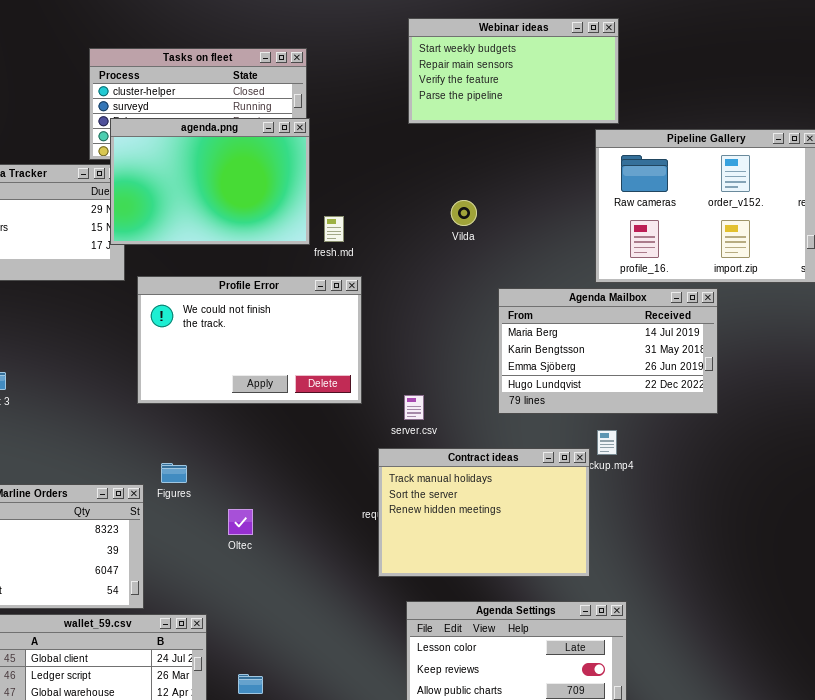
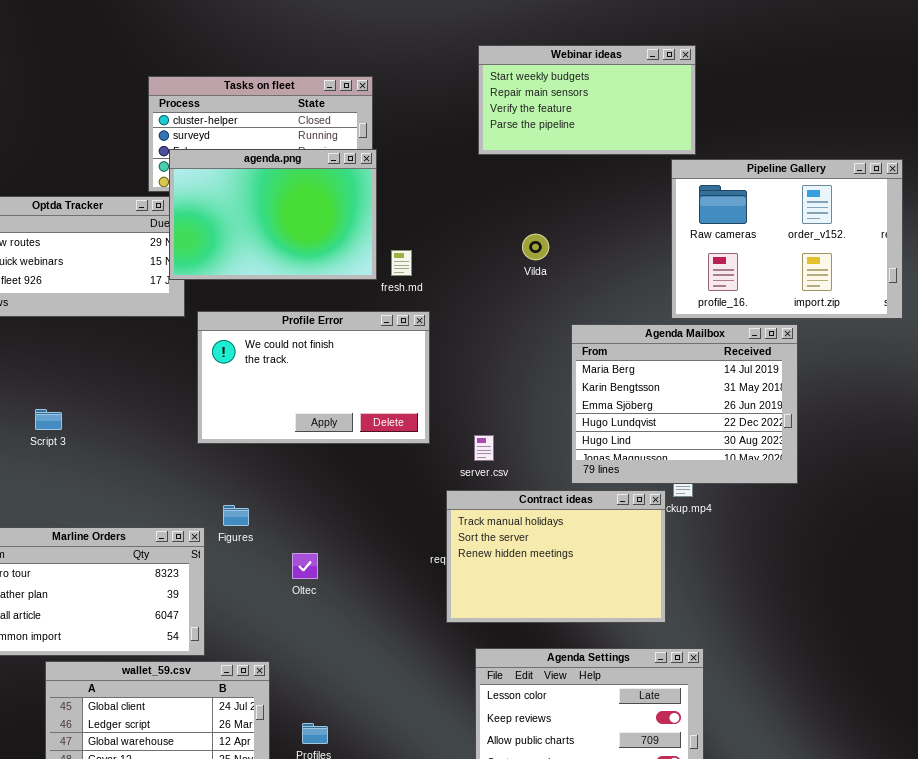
Agenda Mailbox: [498,288,718,414] -> [571,324,798,484], resized

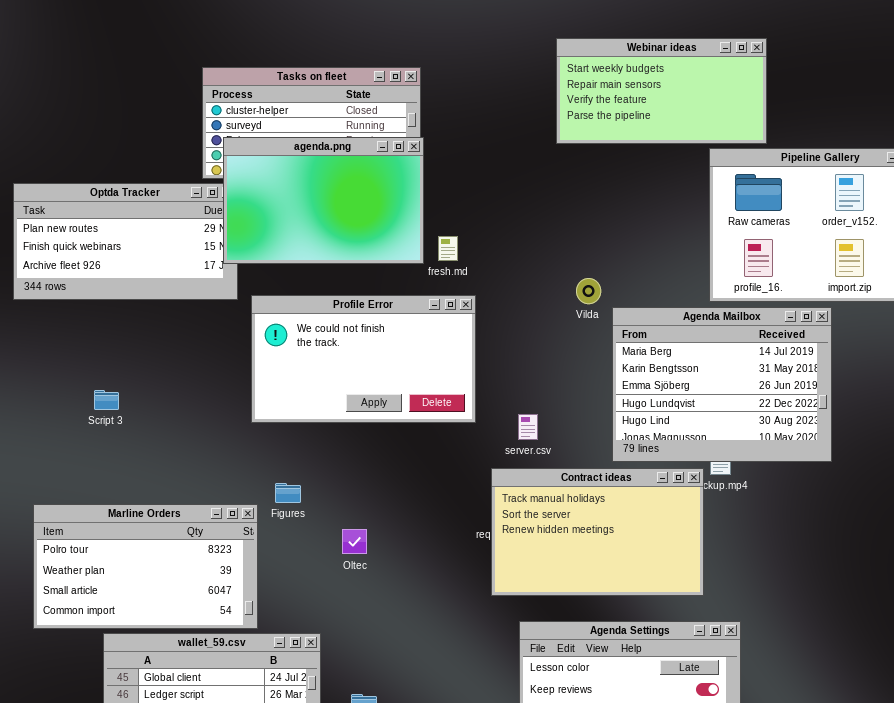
Webinar ideas: [478,45,696,155] -> [556,38,767,144], moved
Vilda: [522,234,549,260] -> [576,278,601,304], moved

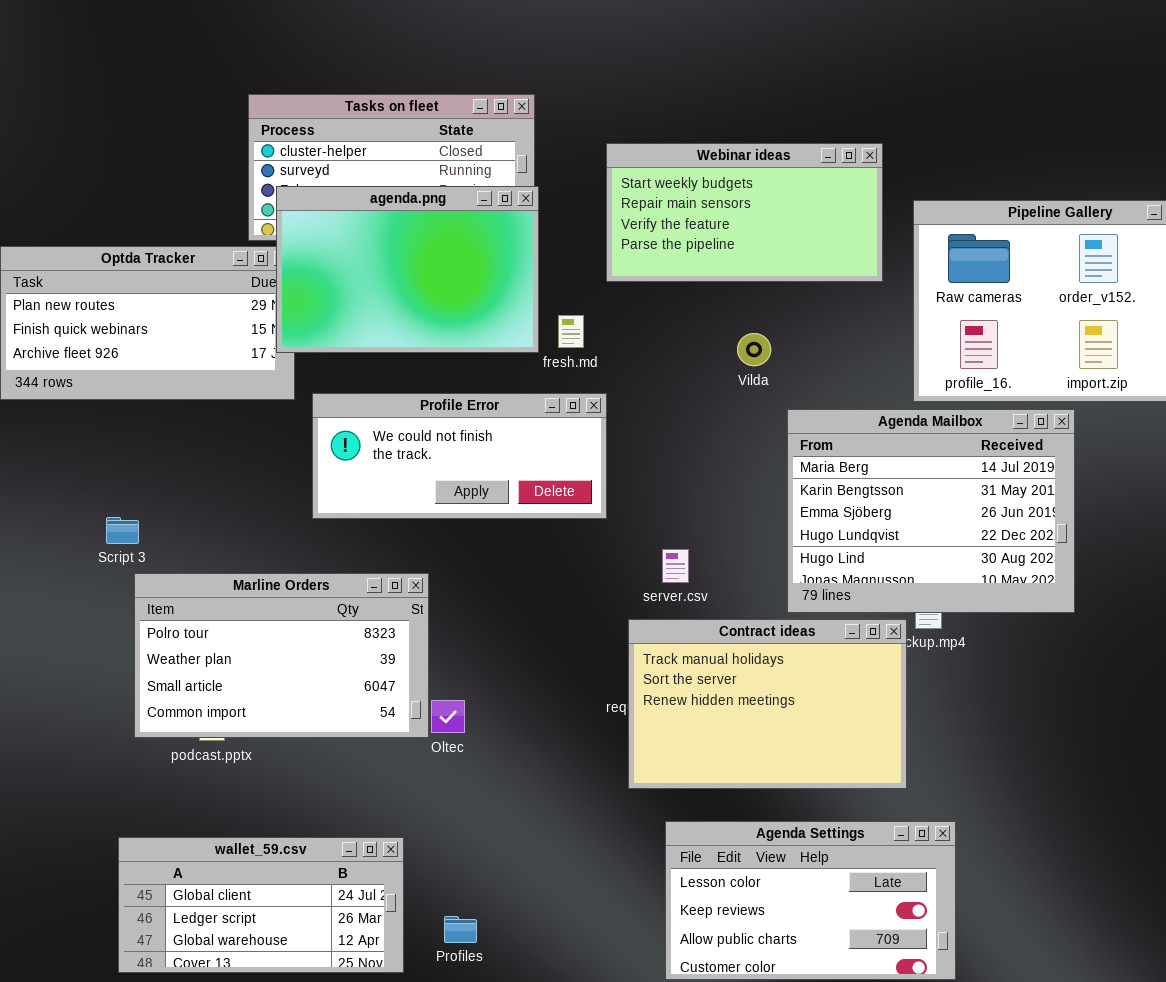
Webinar ideas: [556,38,767,144] -> [606,143,883,282], moved
Vilda: [576,278,601,304] -> [737,333,771,366], moved
Profile Error: [251,295,476,423] -> [312,393,607,519], resized
Marline Orders: [33,504,258,629] -> [134,573,429,738], moved

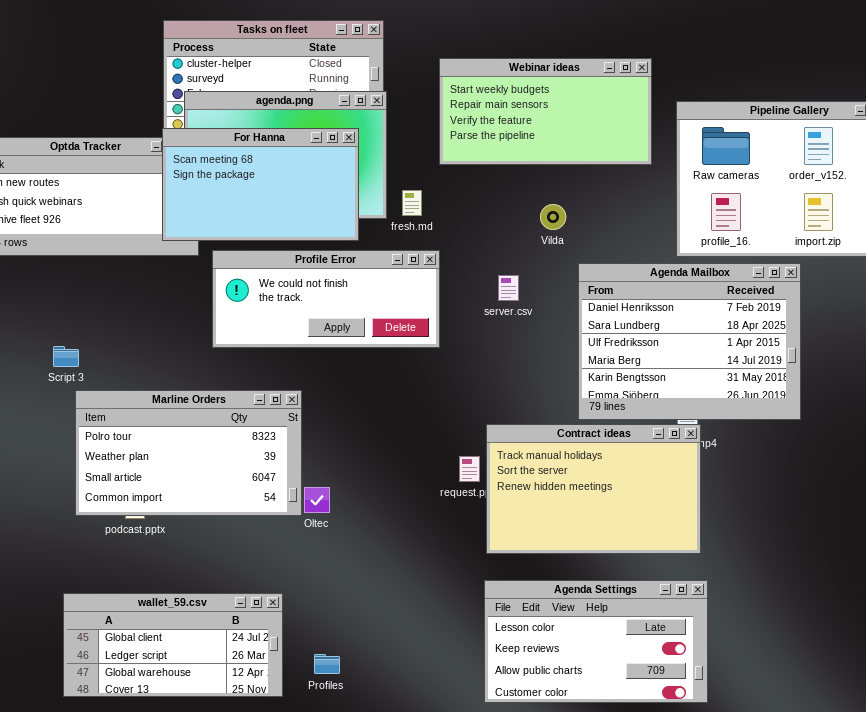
For Hanna: none -> [162,128,359,241], opened
Agenda Mailbox: [787,409,1075,613] -> [578,263,801,420], scrolled up 3 rows
server.csv: [662,549,689,583] -> [498,275,519,301], moved
Contract ideas: [628,619,907,789] -> [486,424,701,554], moved

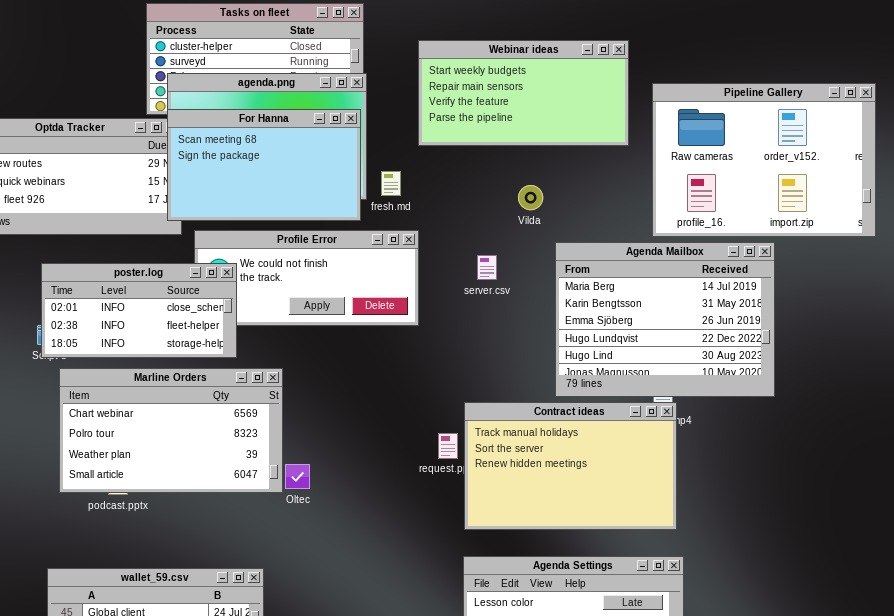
For Hanna: [162,128,359,241] -> [167,109,361,221], moved
Agenda Mailbox: [578,263,801,420] -> [555,242,775,397], scrolled down 3 rows
poster.log: none -> [41,263,237,358], opened
Marline Orders: [75,390,302,516] -> [59,368,283,493], scrolled up 1 row

